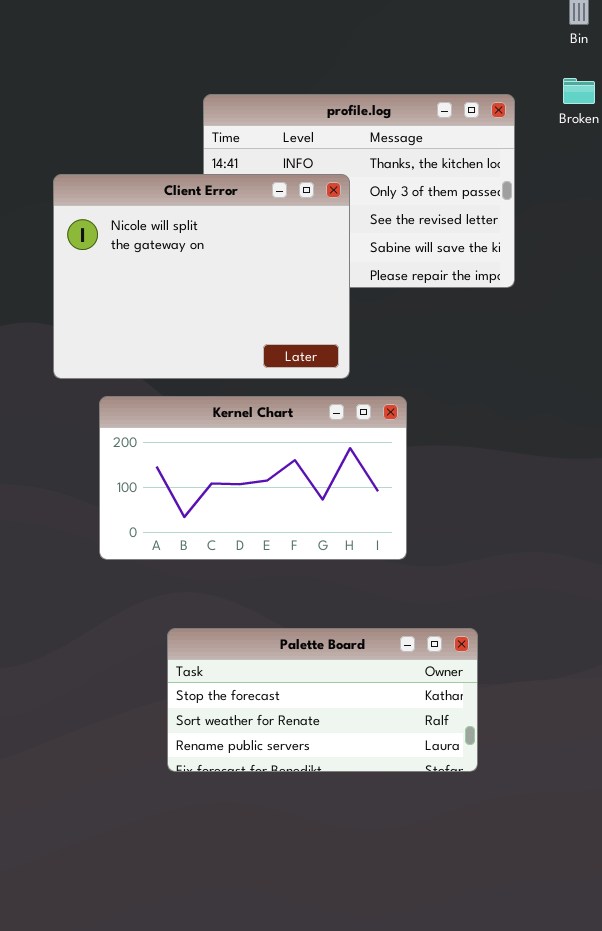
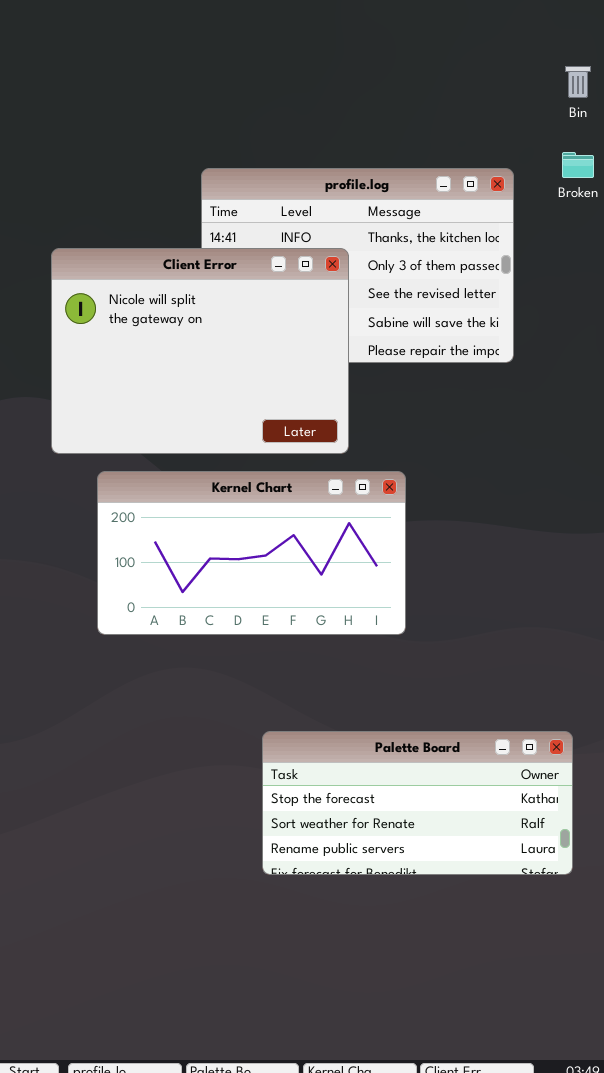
Palette Board: [167,628,478,772] -> [262,731,573,875], moved

